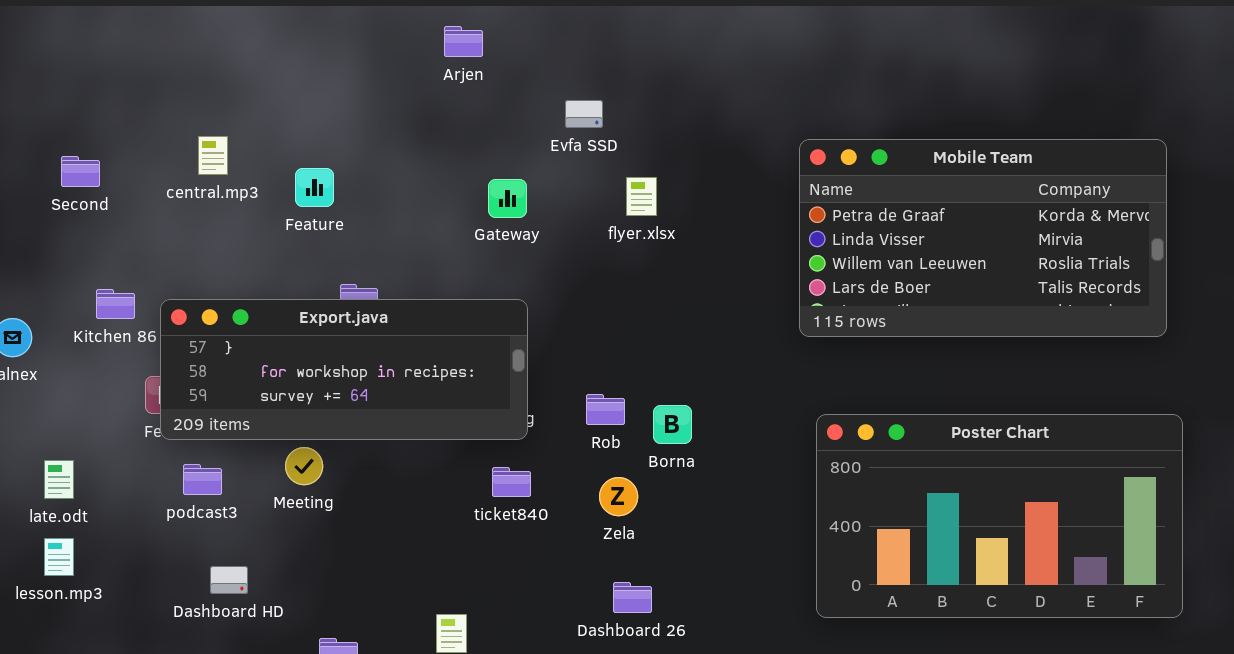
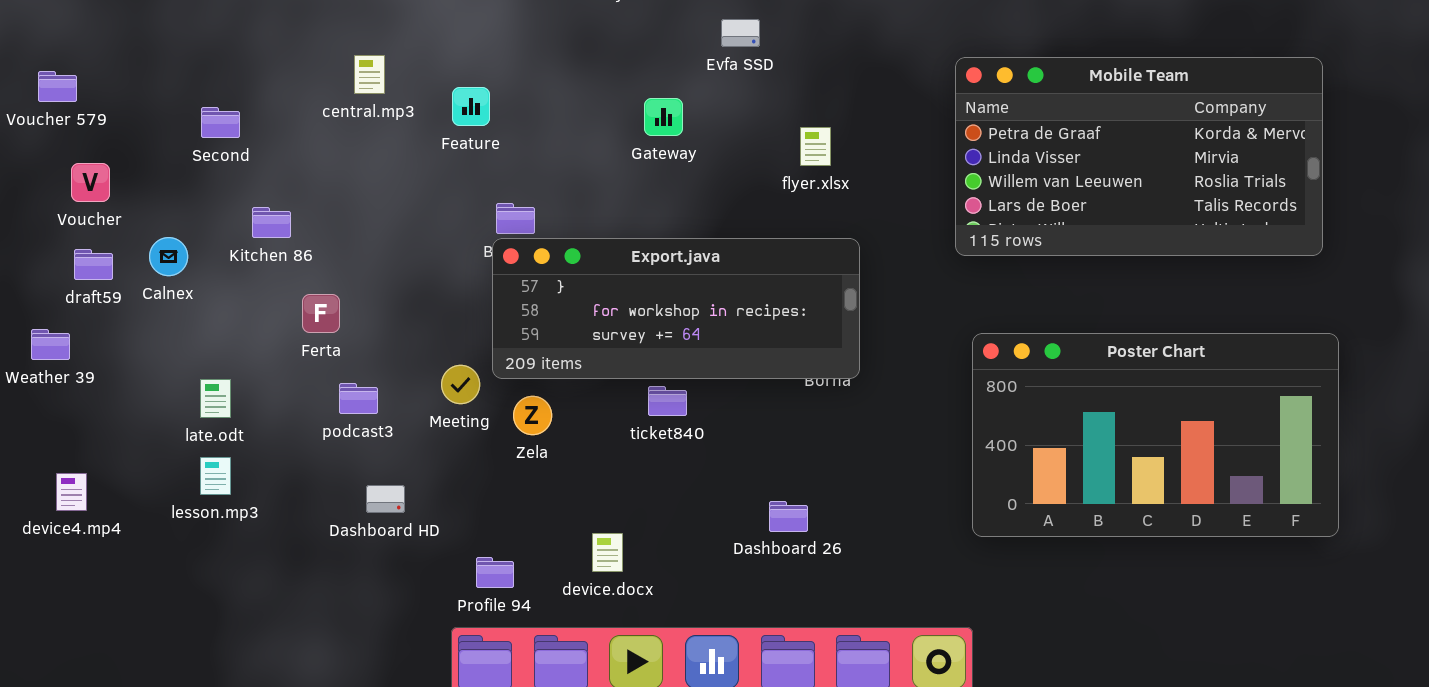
Second: [61,156,100,187] -> [201,107,240,138], moved
flyer.xlsx: [626,177,657,216] -> [800,127,831,166], moved
Export.java: [160,299,528,440] -> [492,238,860,379], moved
Zela: [599,477,638,516] -> [513,396,552,435], moved

